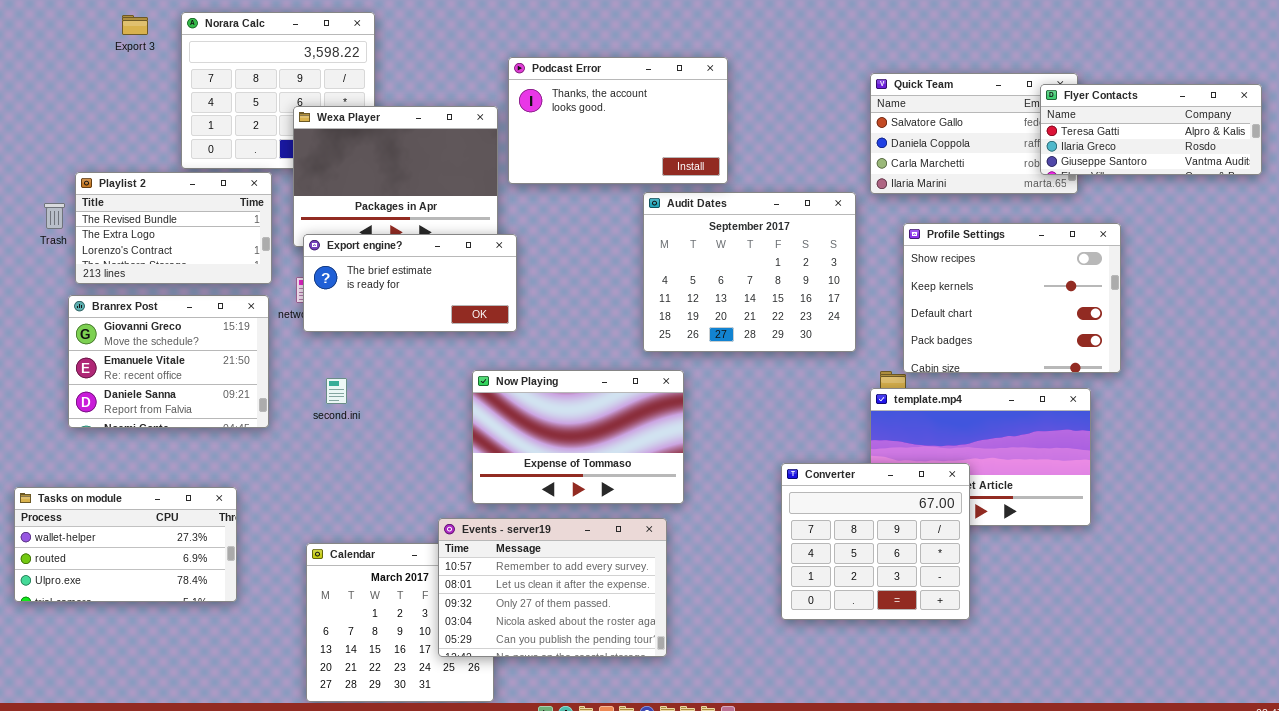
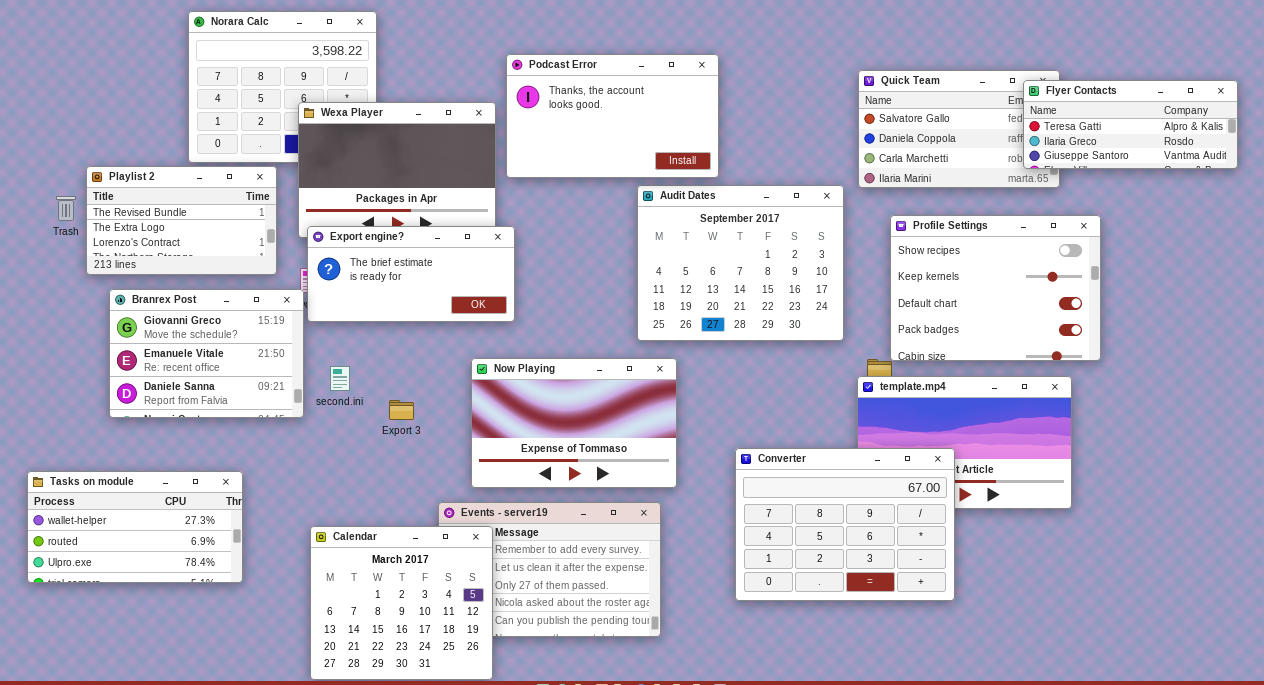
Export 3: [122,15,148,35] -> [389,400,414,420], moved
Branrex Post: [68,295,269,428] -> [109,289,304,418], moved
Converter: [781,463,970,620] -> [735,448,955,601], resized
Calendar: [306,543,494,702] -> [310,526,493,680], raised

